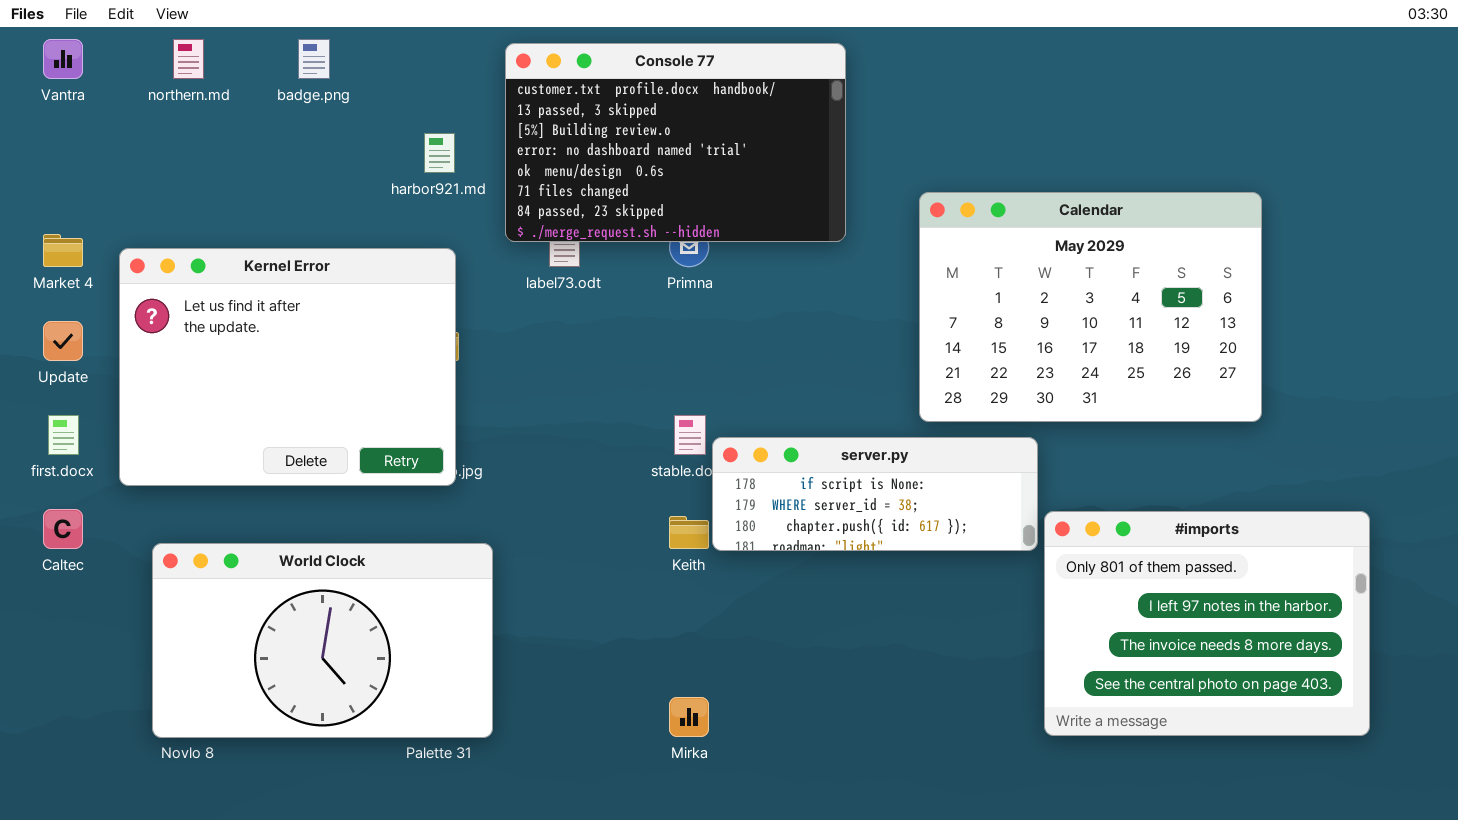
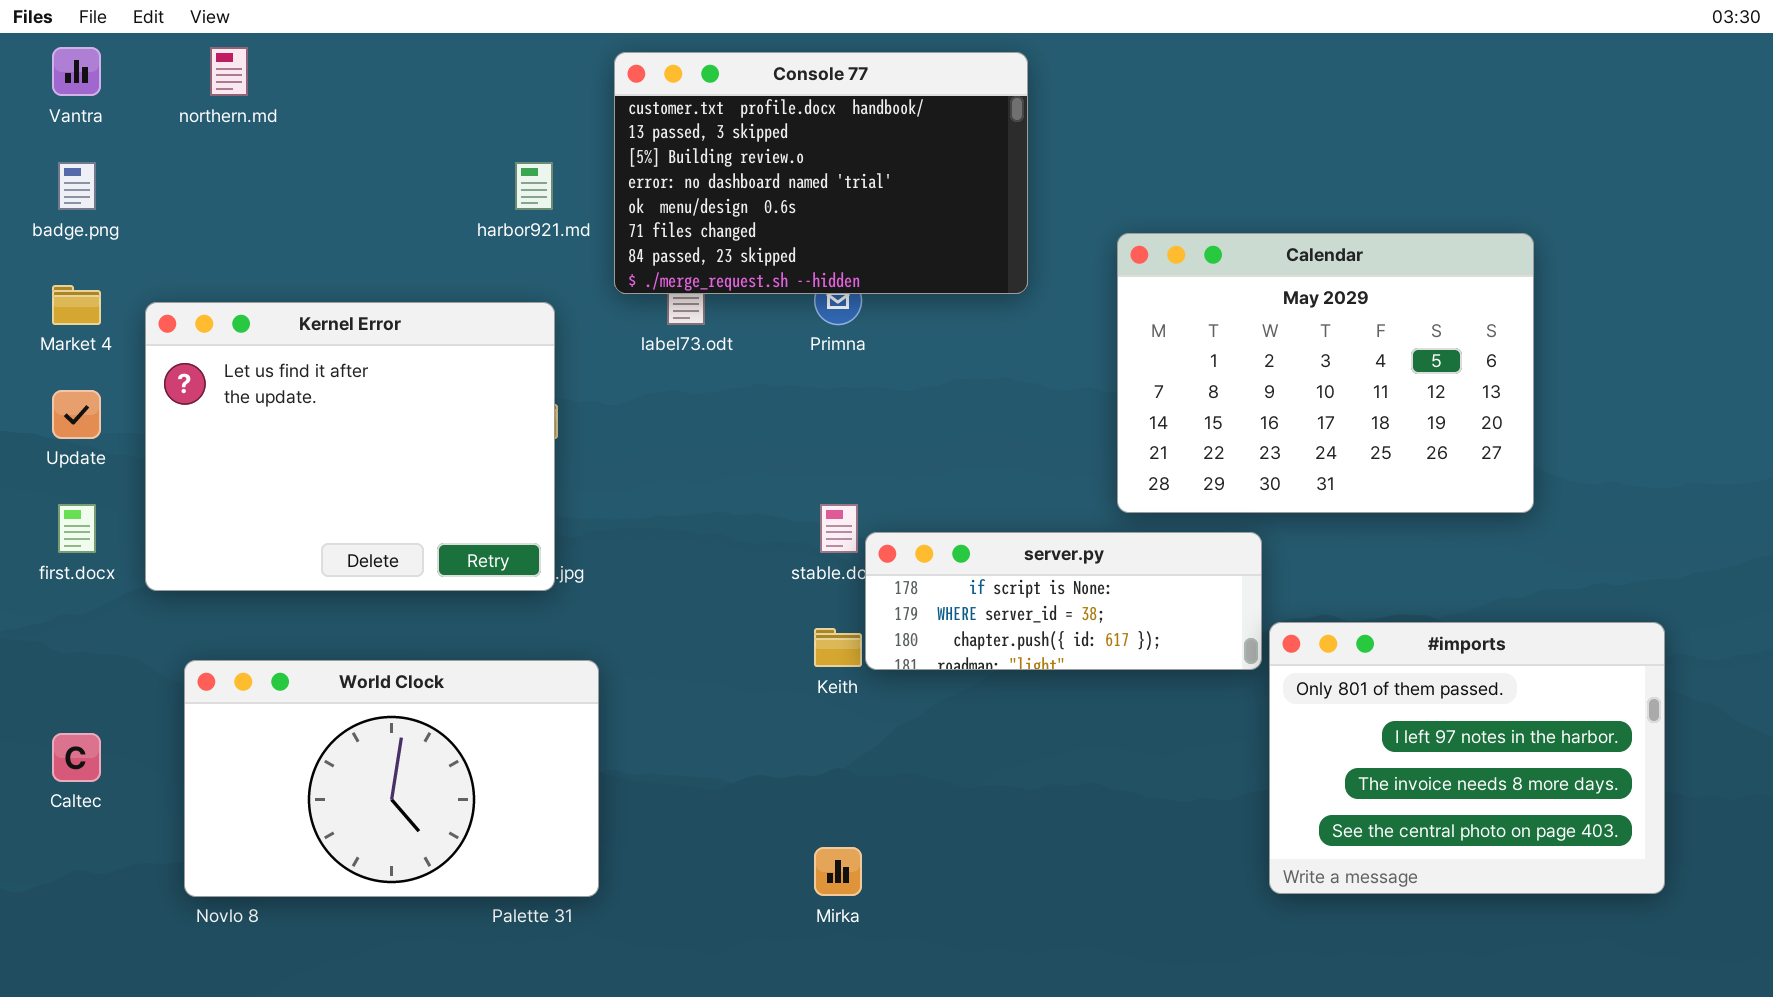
badge.png: [298,39,330,79] -> [58,162,96,210], moved
Caltec: [43,509,83,549] -> [52,733,101,782], moved

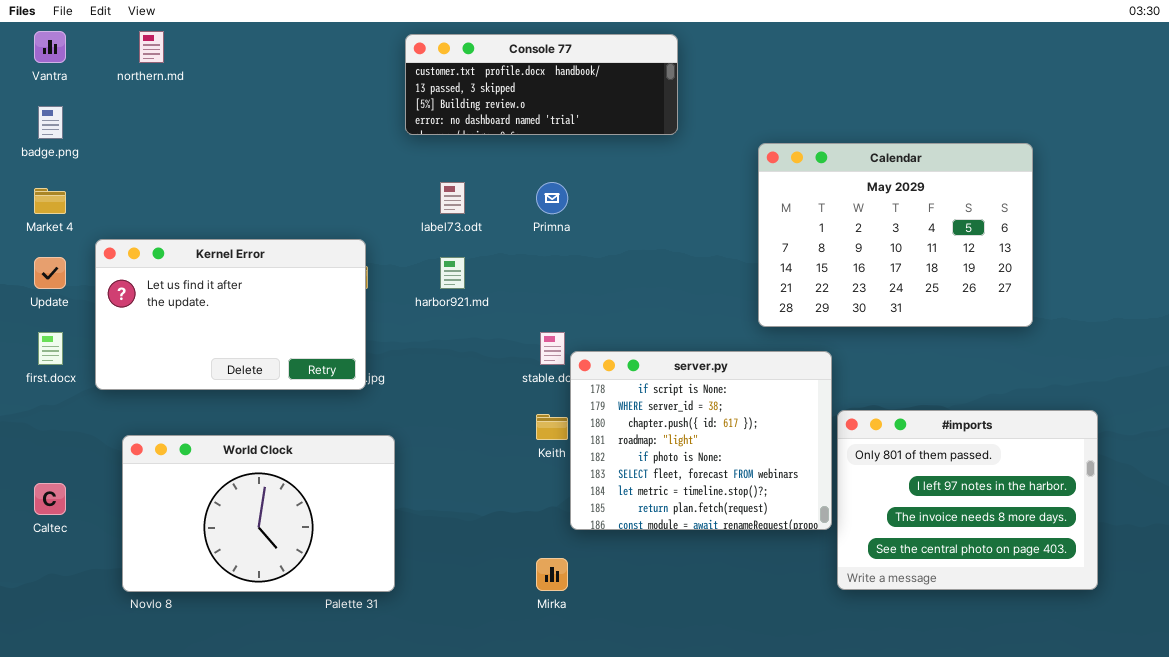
Console 77: [614,52,1028,294] -> [405,34,678,135], resized
harbor921.md: [515,162,553,210] -> [440,257,465,289], moved
Calendar: [1117,233,1534,513] -> [758,143,1033,327], moved
Kernel Error: [145,302,555,591] -> [95,239,366,390], resized
server.py: [865,532,1262,670] -> [570,351,832,530], resized

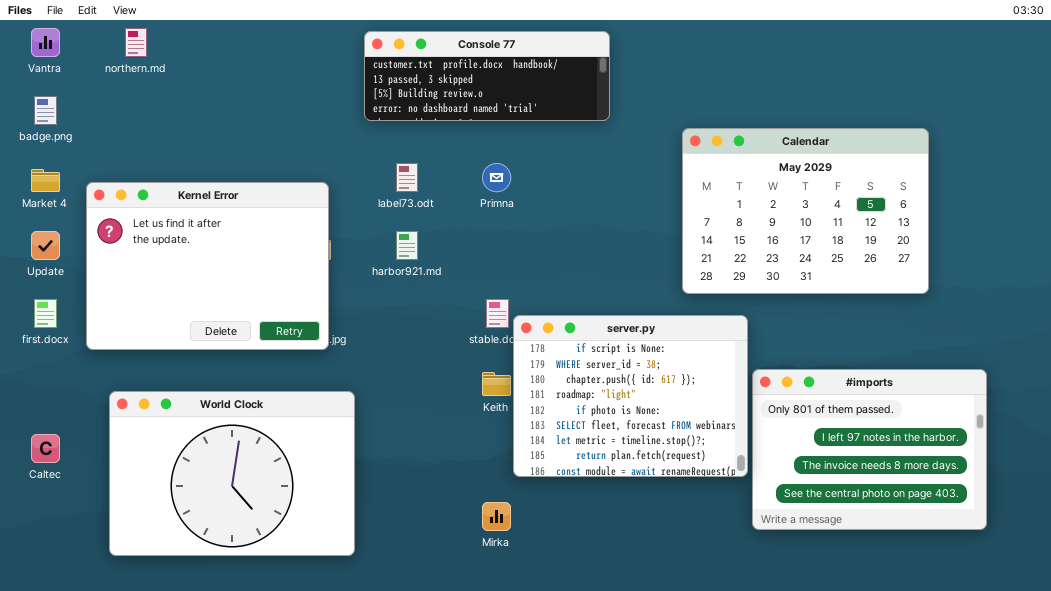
Kernel Error: [95,239,366,390] -> [86,182,329,350], resized
World Clock: [122,435,395,592] -> [109,391,355,556], resized

